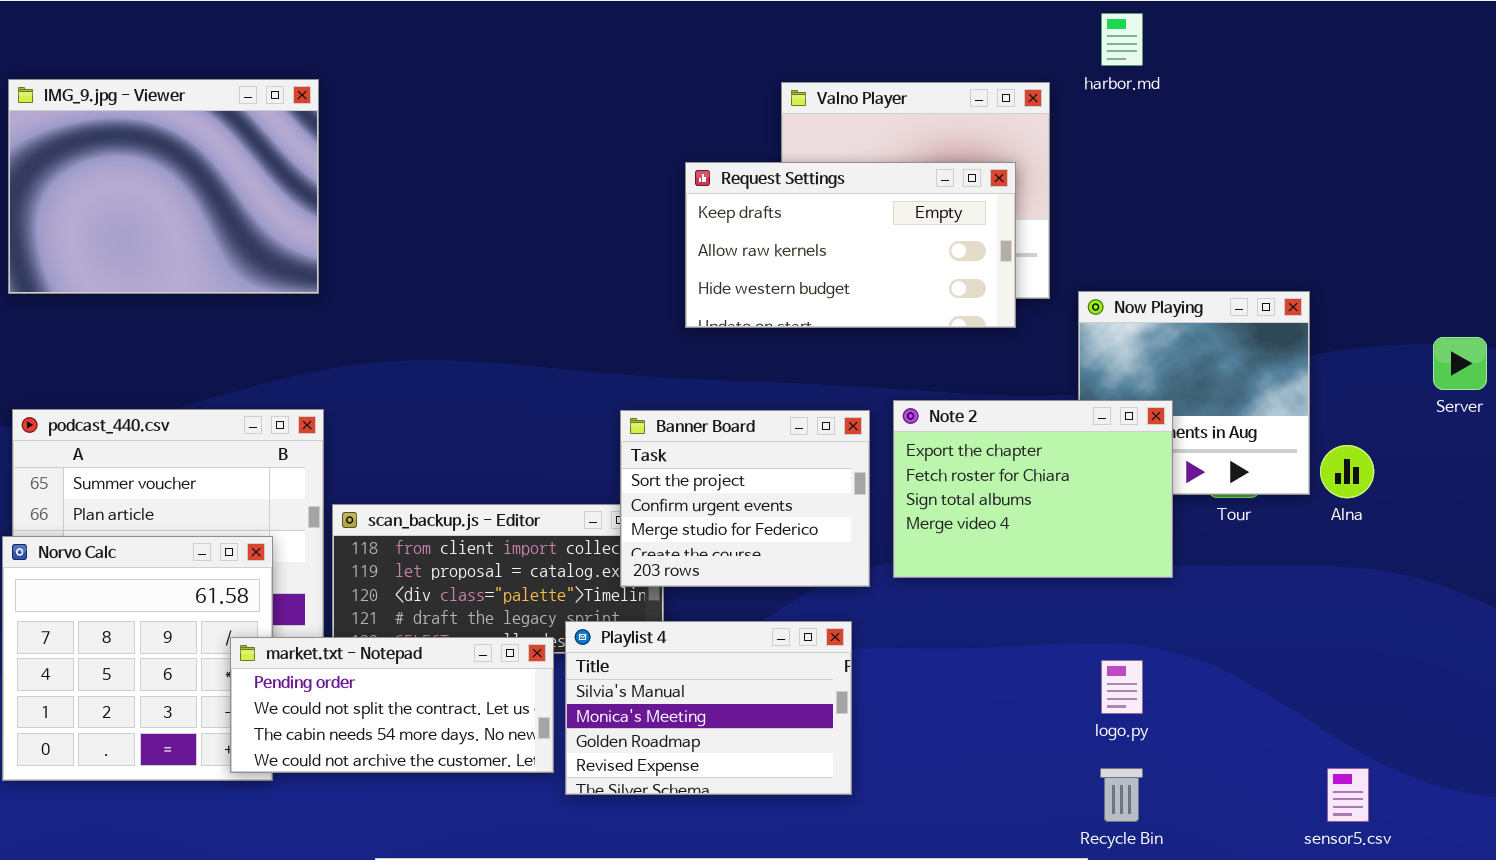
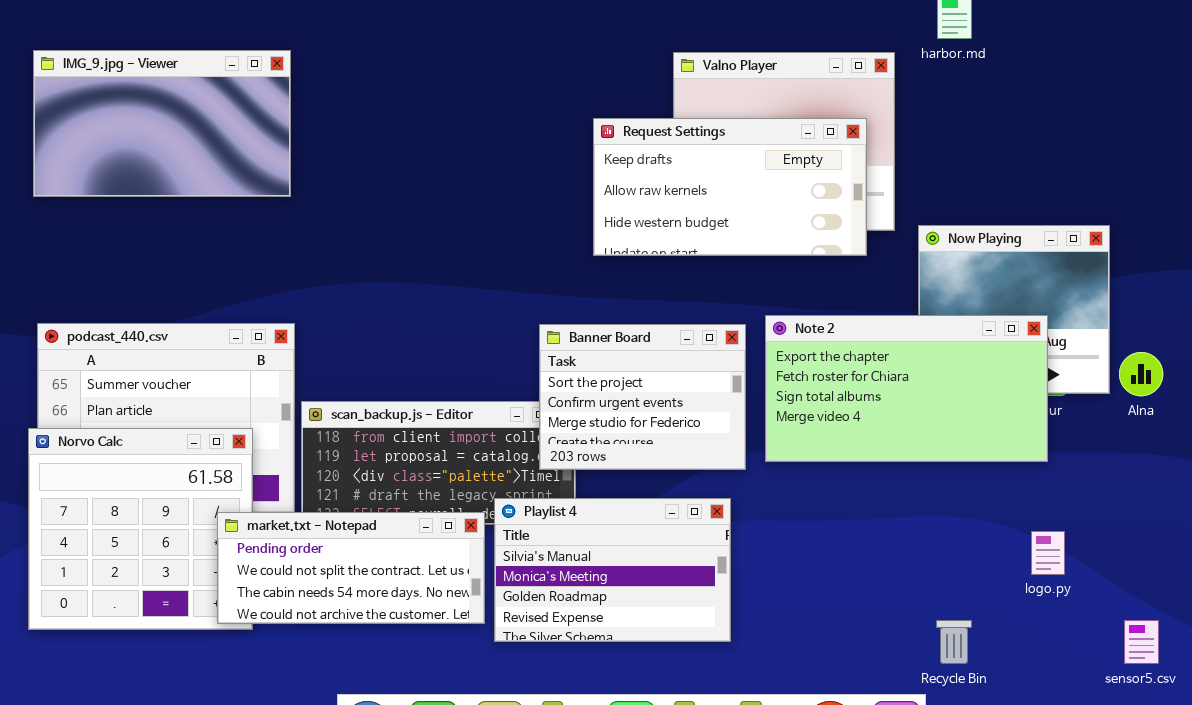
IMG_9.jpg - Viewer: [8,79,319,294] -> [33,50,291,197], resized
Note 2: [893,400,1173,578] -> [765,315,1048,462], resized
logo.py: [1101,660,1143,714] -> [1031,531,1065,575], moved

